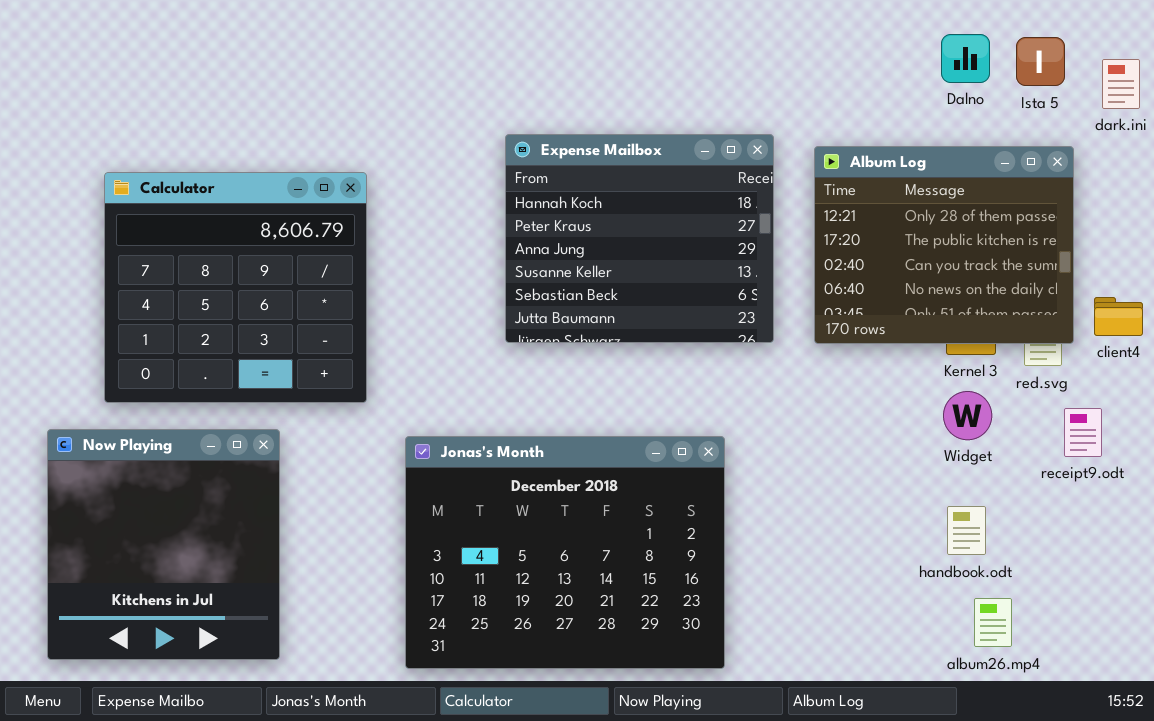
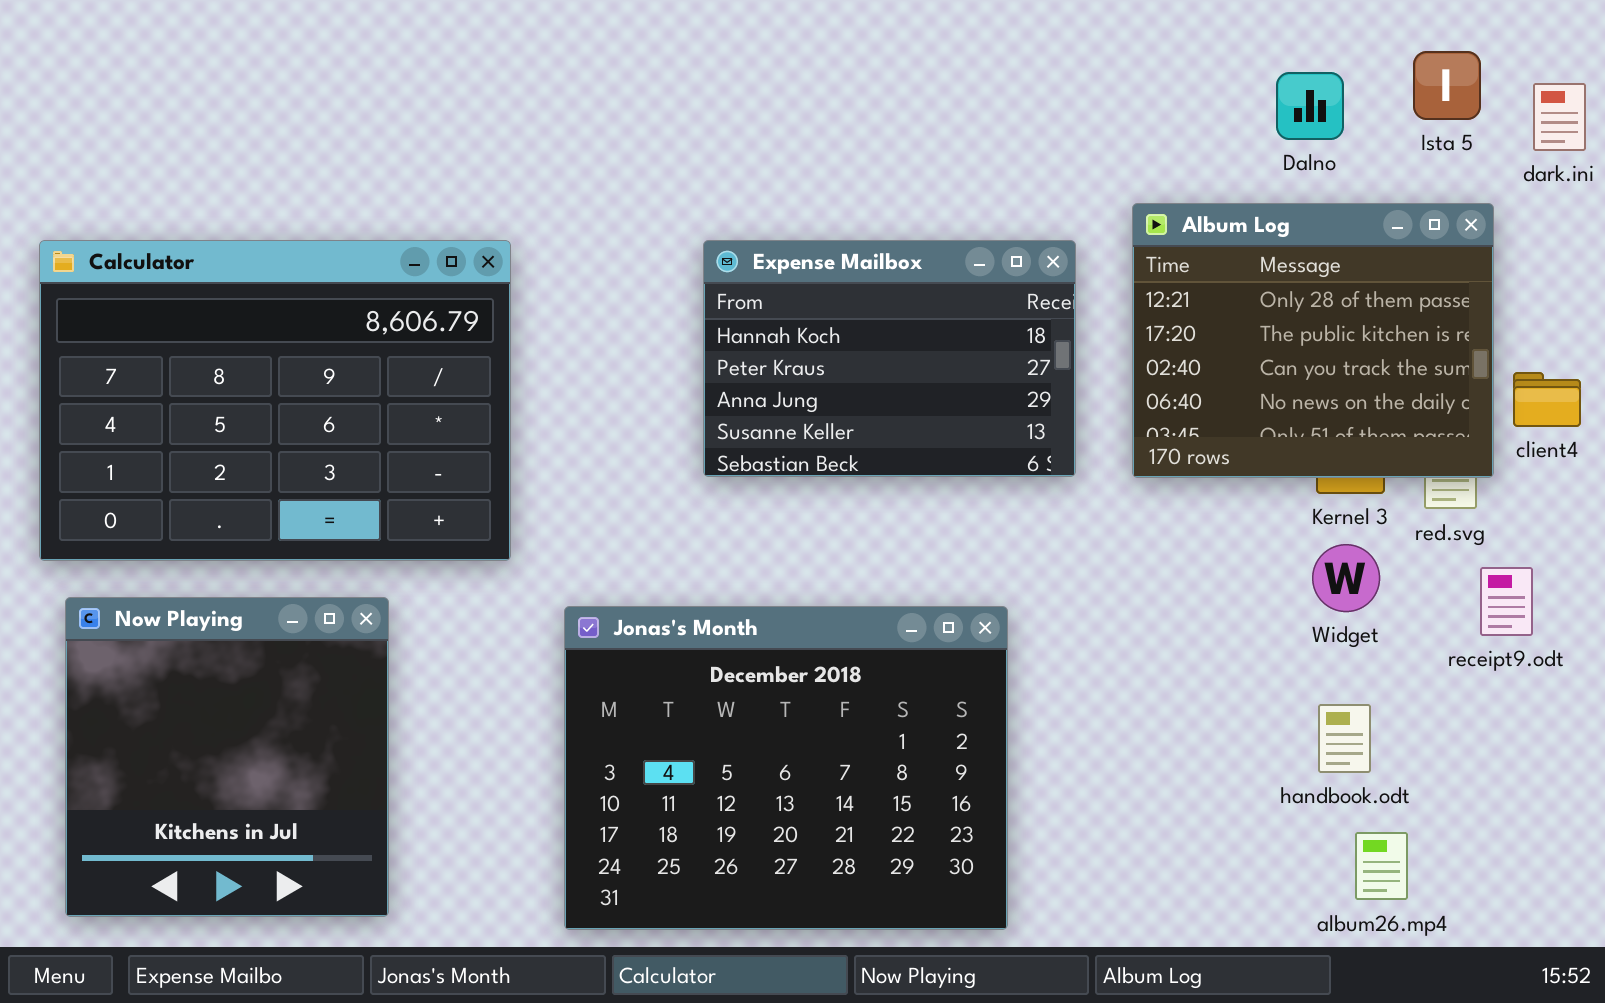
Dalno: [941,34,990,83] -> [1276,72,1344,140], moved
Expense Mailbox: [505,134,774,343] -> [703,240,1076,477], resized
Calculator: [104,172,367,403] -> [39,240,511,561], resized
client4: [1094,297,1143,336] -> [1513,372,1581,427], moved

